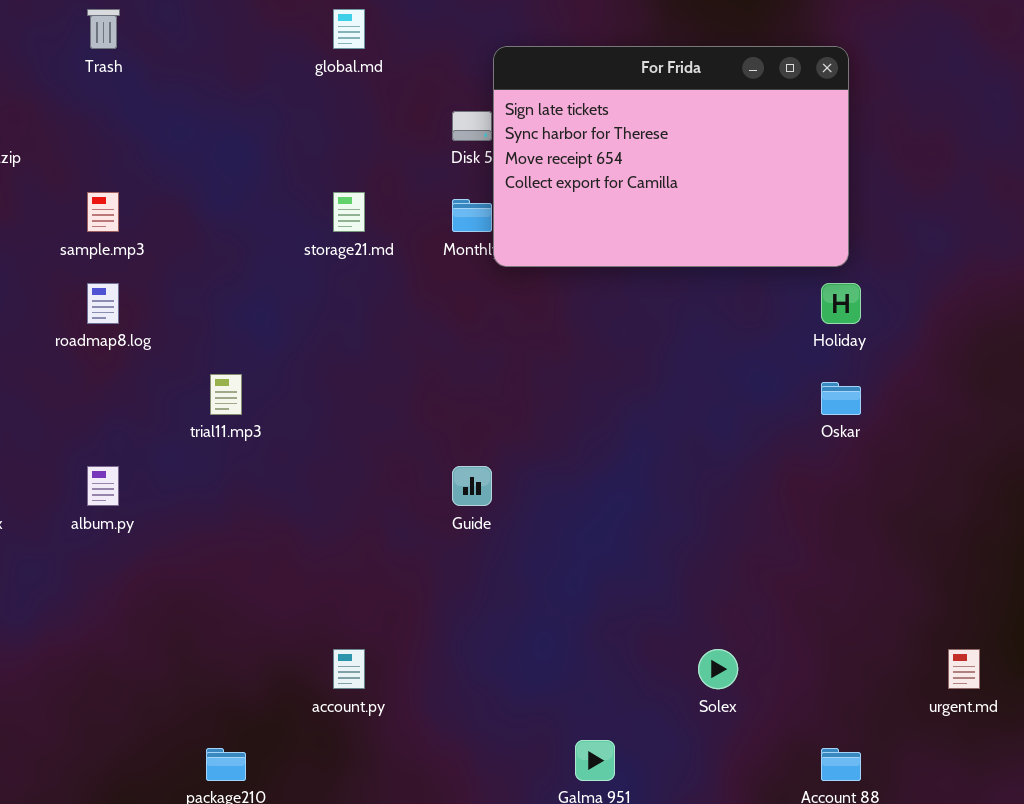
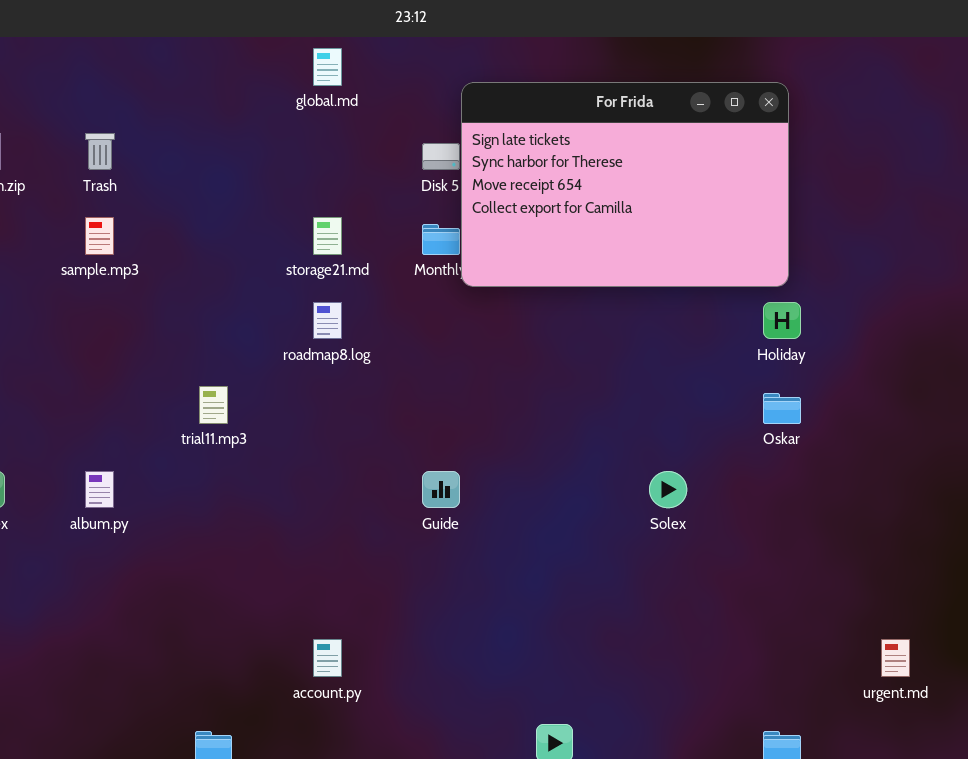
Trash: [87,9,120,49] -> [85,133,115,170], moved
roadmap8.log: [87,283,119,324] -> [313,302,342,339], moved
Solex: [698,649,738,689] -> [649,471,687,508], moved

